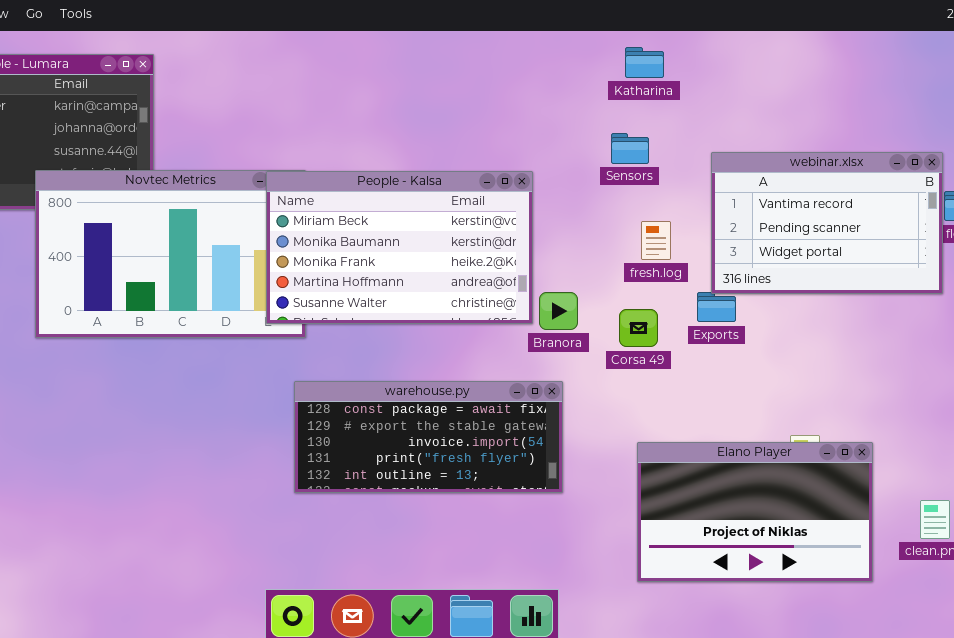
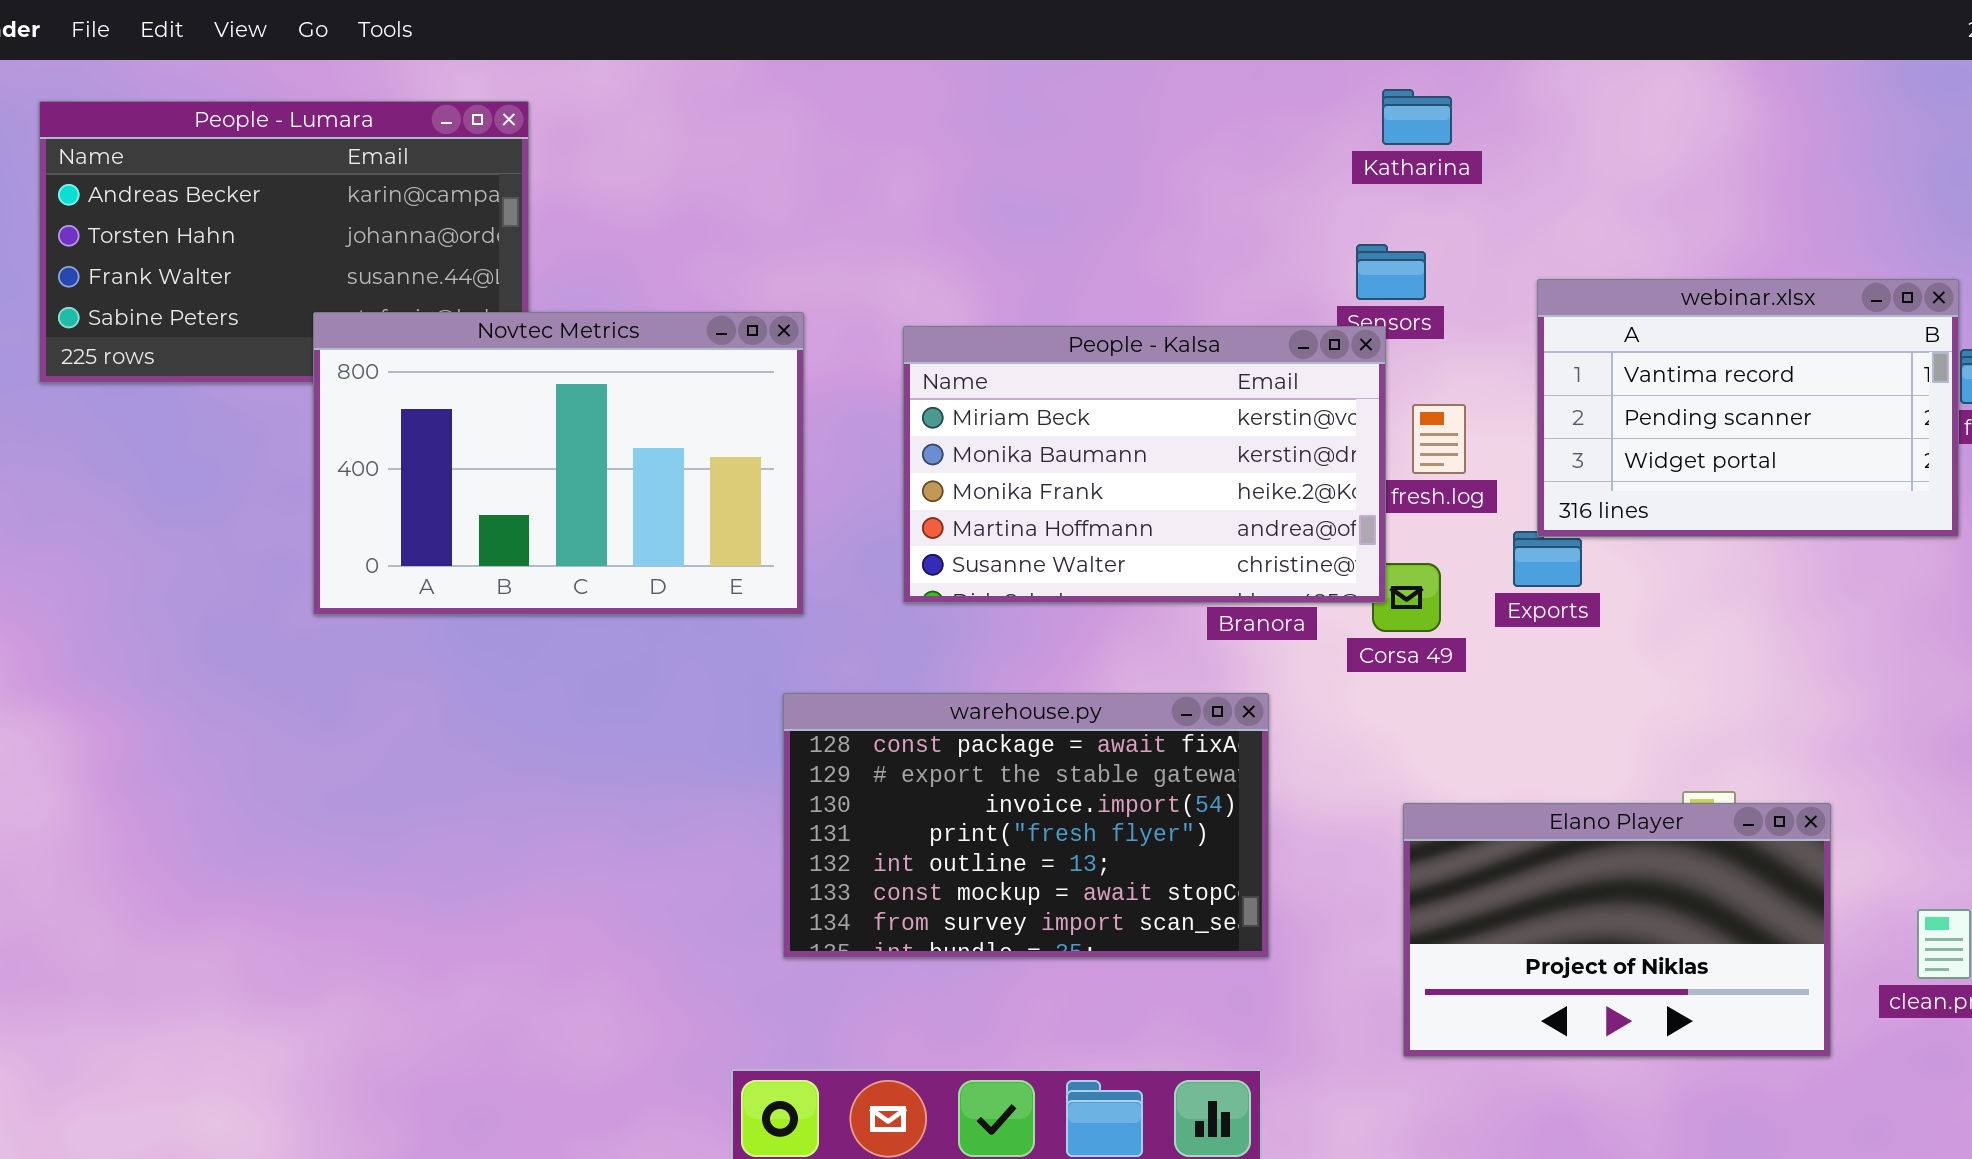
People - Kalsa: [266,171,533,324] -> [903,326,1386,603], moved
warehouse.py: [294,381,563,493] -> [783,693,1269,958], resized

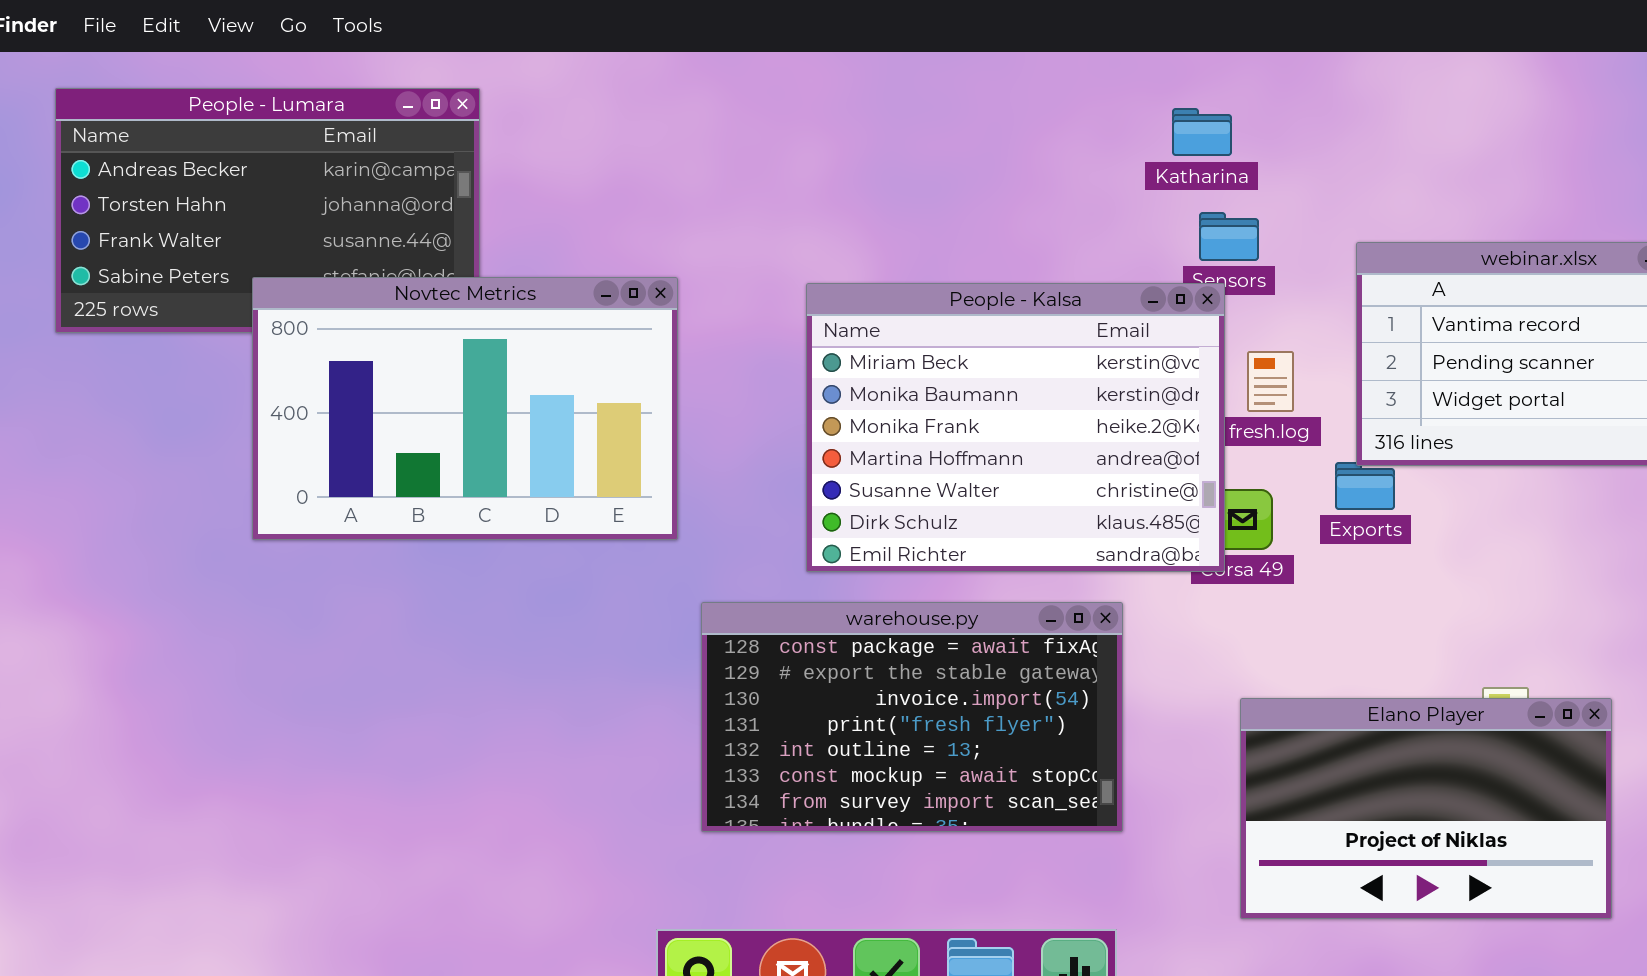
Katharina: [1382,89,1452,145] -> [1172,108,1232,156], moved
Novtec Metrics: [313,312,804,615] -> [252,277,678,540], moved
People - Kalsa: [903,326,1386,603] -> [806,283,1225,572], resized

